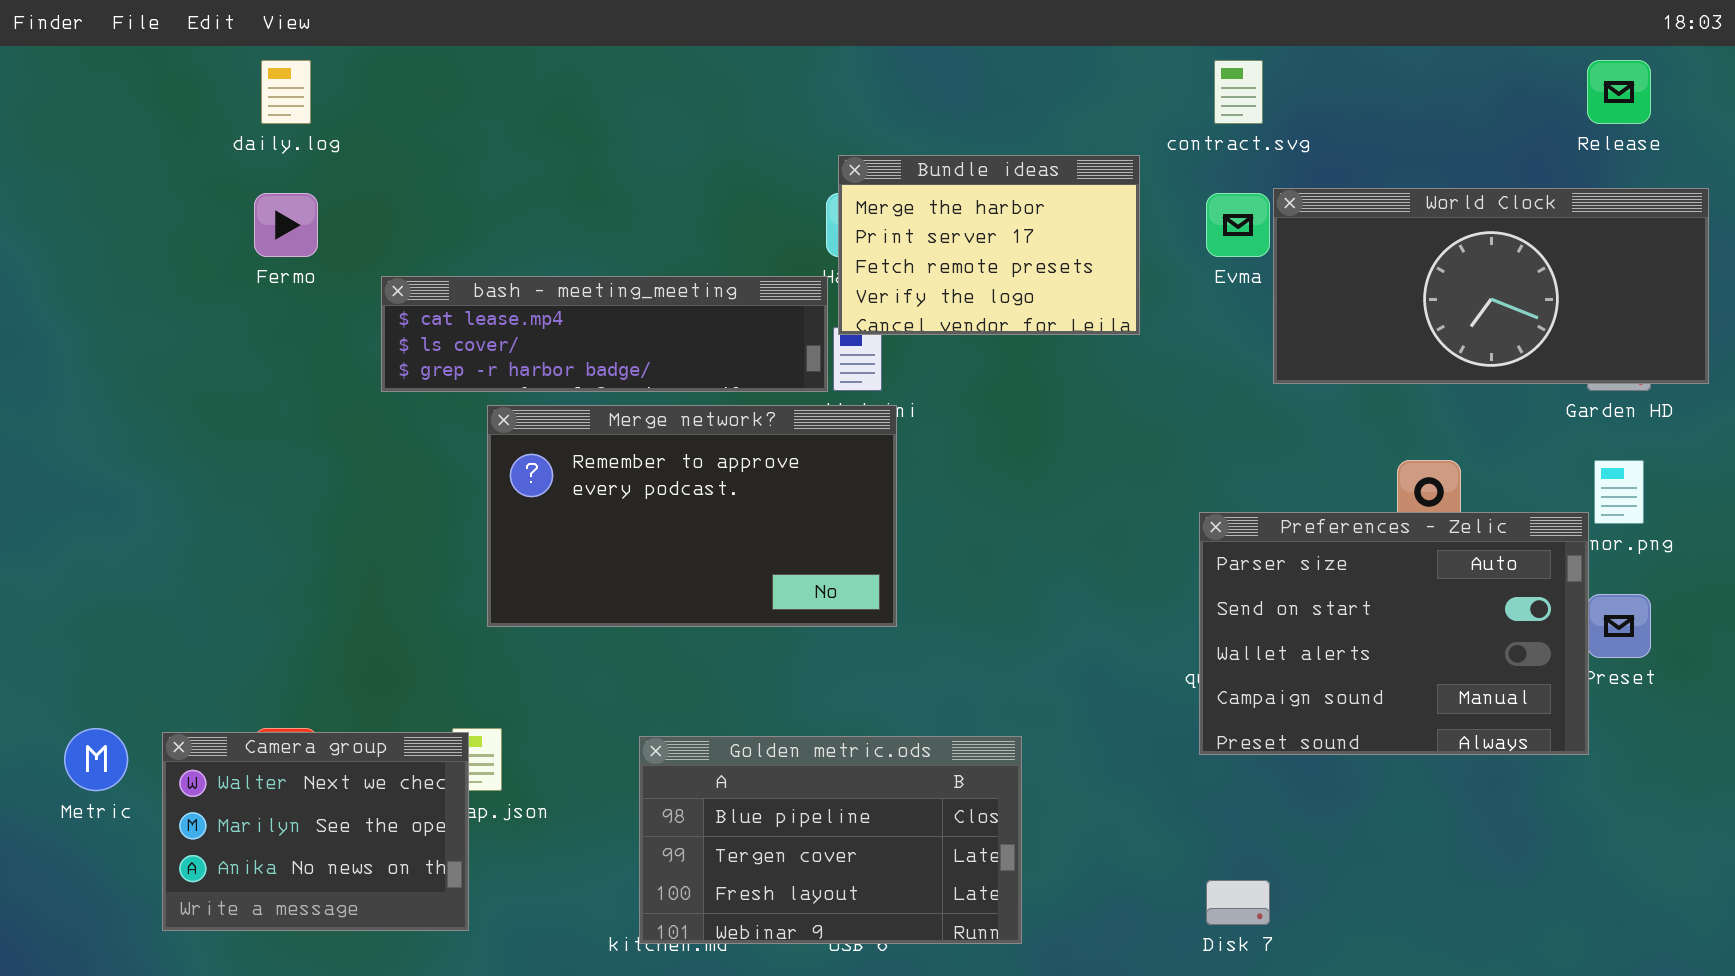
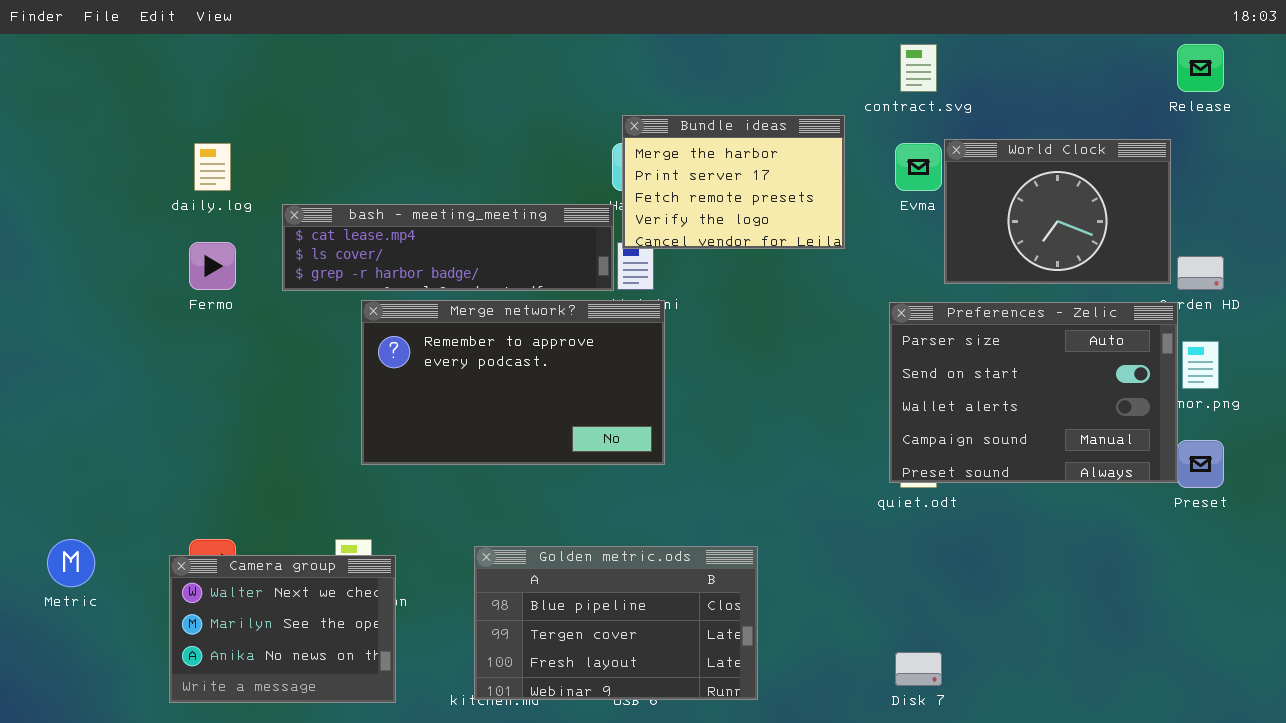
daily.log: [261,60,311,124] -> [194,143,231,191], moved
World Clock: [1273,188,1709,384] -> [944,139,1171,284], resized
Fermo: [254,193,318,257] -> [189,242,236,290], moved
Preferences - Zelic: [1199,512,1589,755] -> [889,302,1178,483], moved
Camera group: [162,732,469,931] -> [169,555,396,703], moved

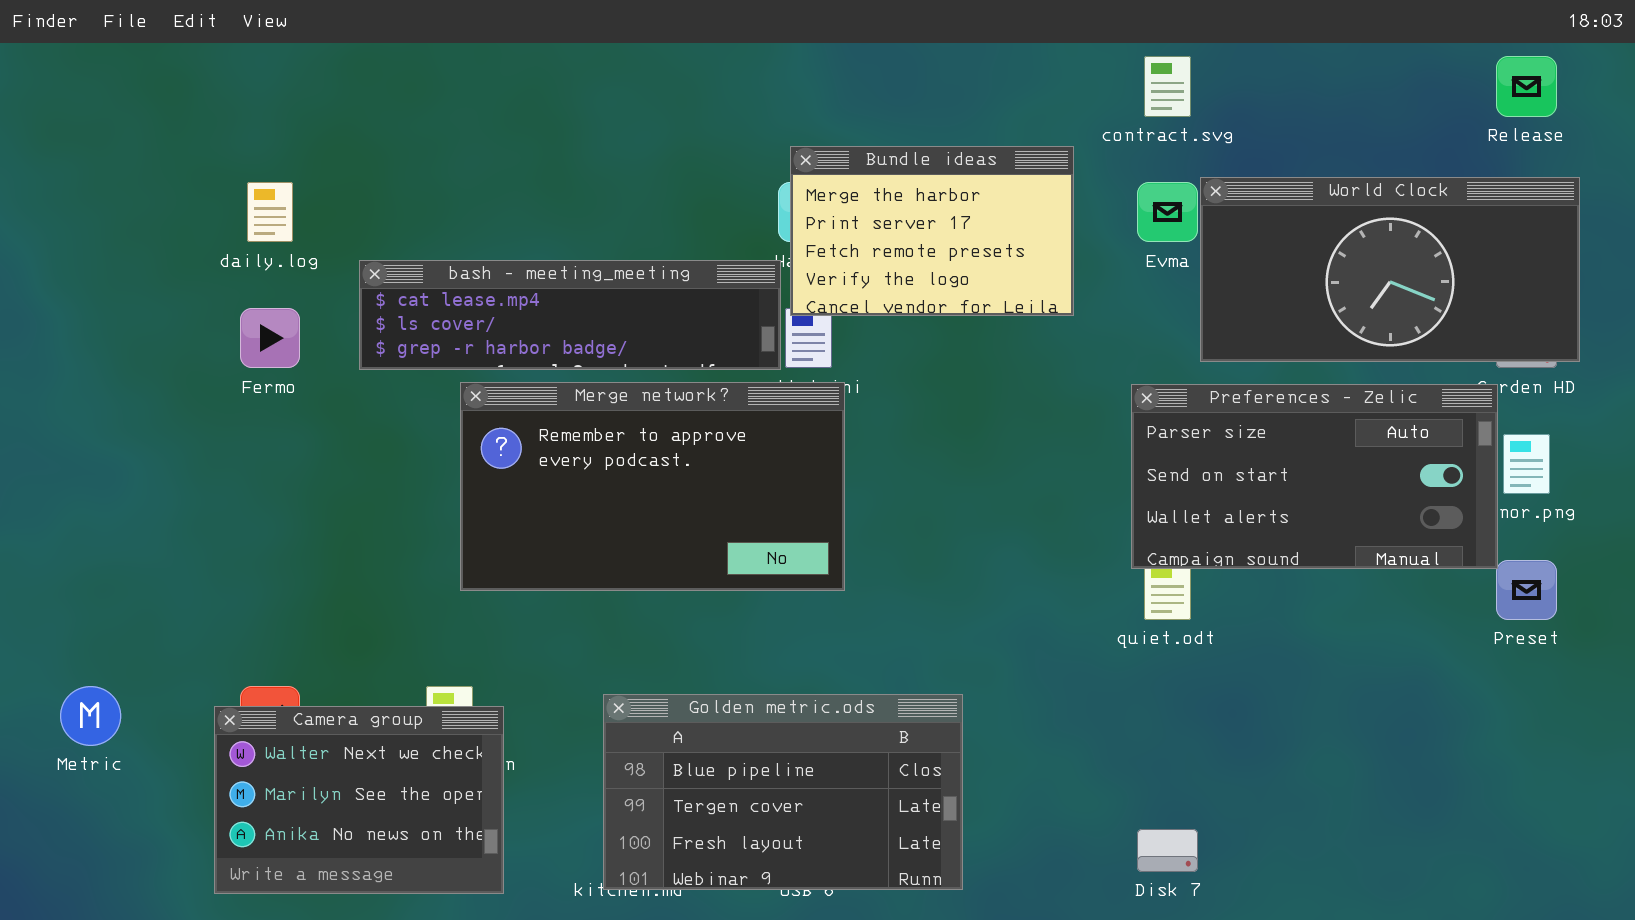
World Clock: [944,139,1171,284] -> [1200,177,1580,362], resized
Preferences - Zelic: [889,302,1178,483] -> [1131,384,1498,569], resized

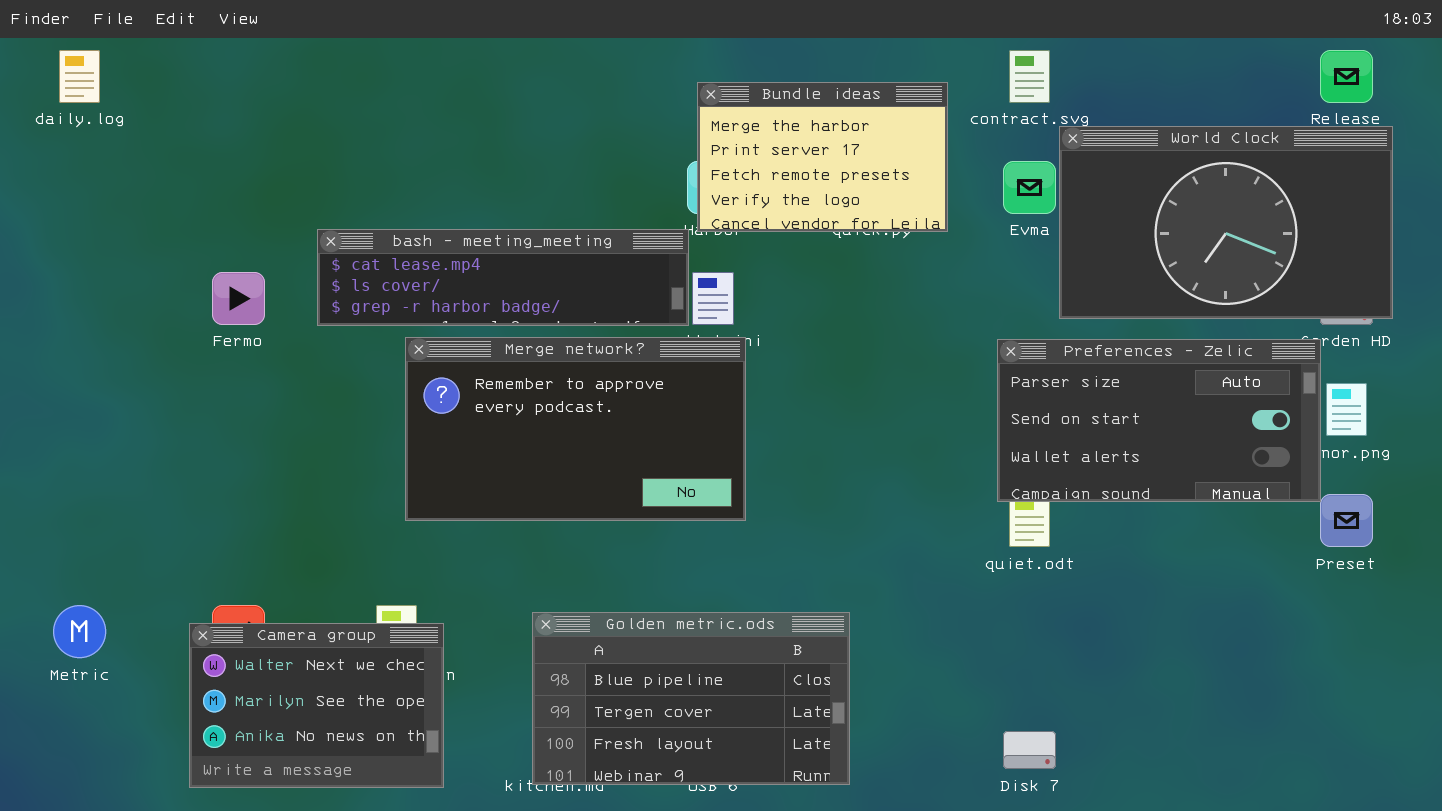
Bundle ideas: [790,146,1074,316] -> [697,82,948,232], moved
World Clock: [1200,177,1580,362] -> [1059,126,1393,319], resized
daily.log: [247,182,293,242] -> [59,50,100,103], moved

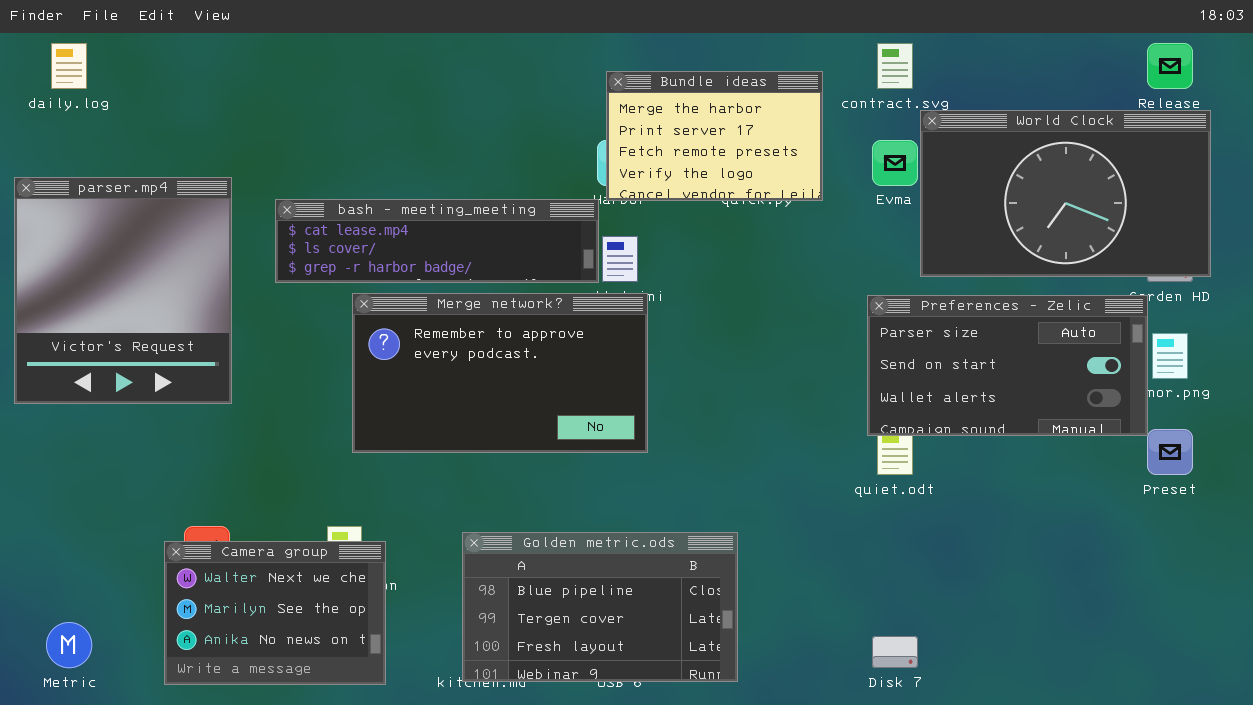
parser.mp4: none -> [14,177,232,404], opened
Metric: [53,605,106,658] -> [46,622,92,668], moved

